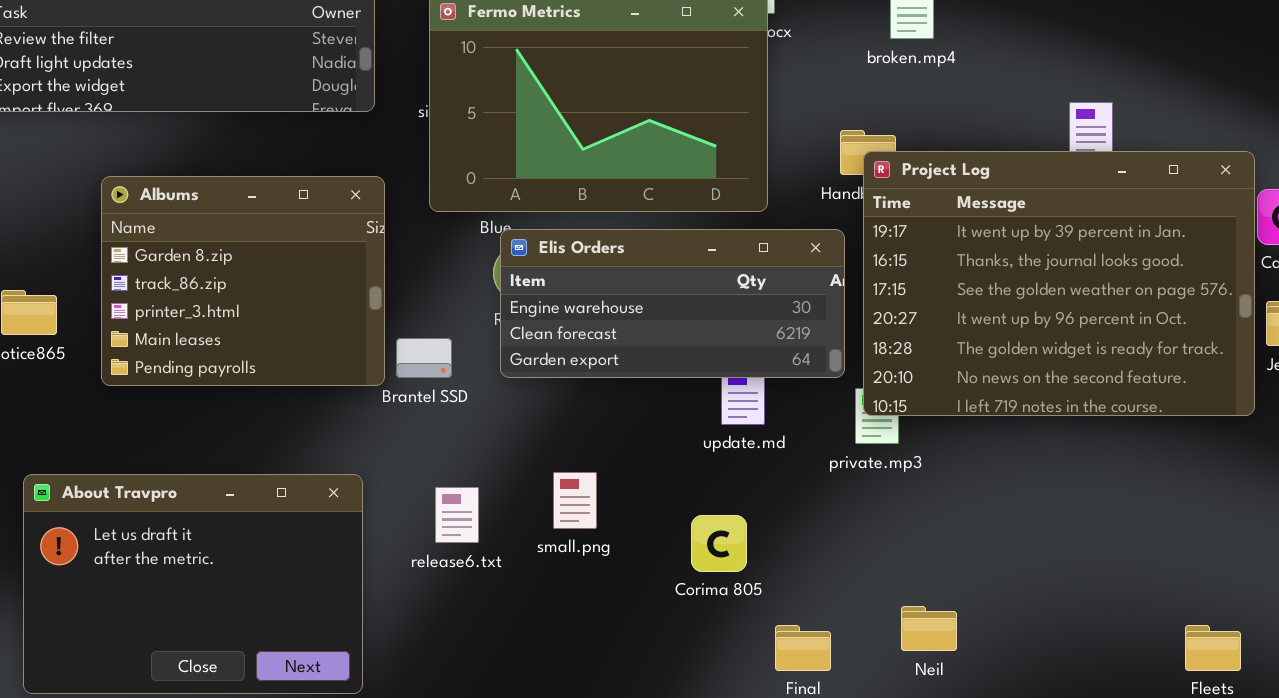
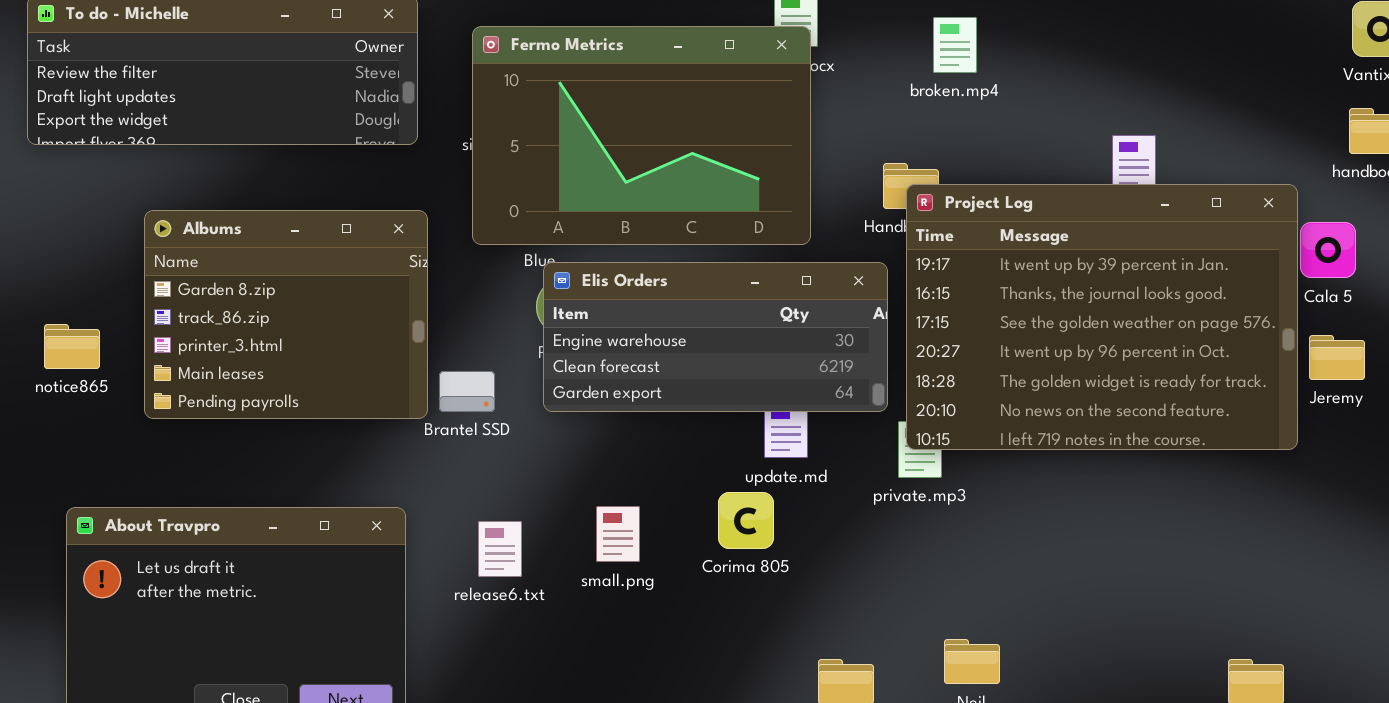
Corima 805: [691,515,747,572] -> [718,492,774,549], moved

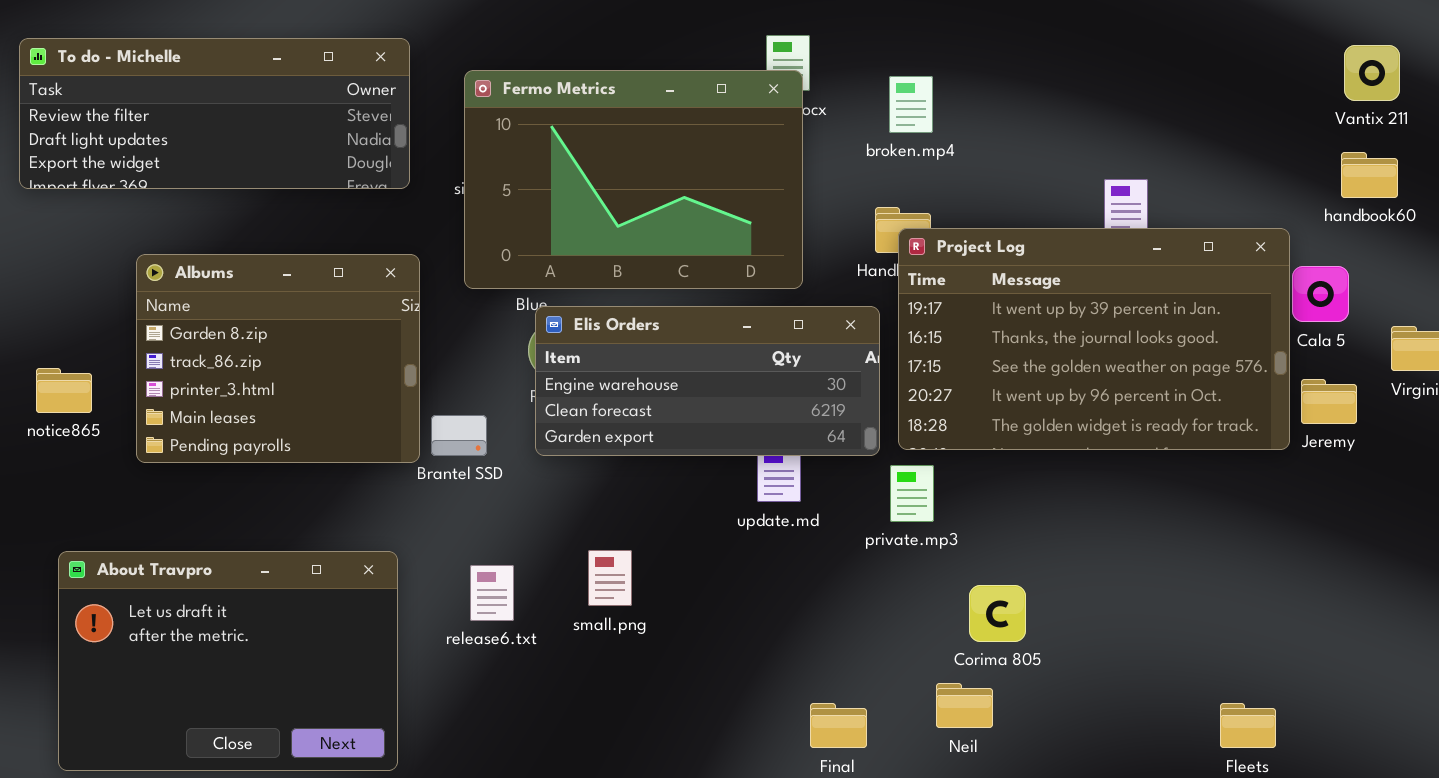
broken.mp4: [933,17,977,73] -> [889,76,933,133], moved
Project Log: [906,184,1298,450] -> [898,228,1290,450], resized
Corima 805: [718,492,774,549] -> [969,585,1026,642], moved

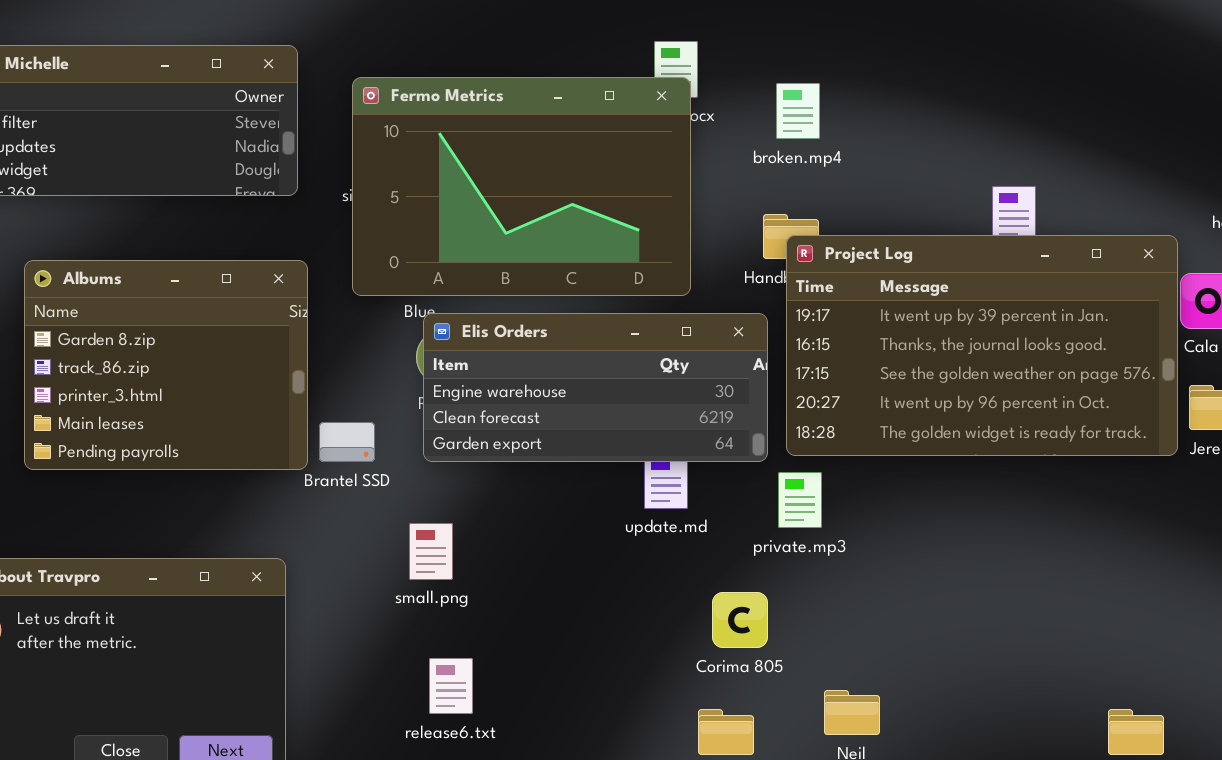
small.png: [588,550,632,606] -> [409,523,453,580], moved
release6.txt: [470,565,514,621] -> [429,658,473,714], moved
Corima 805: [969,585,1026,642] -> [712,592,768,648], moved

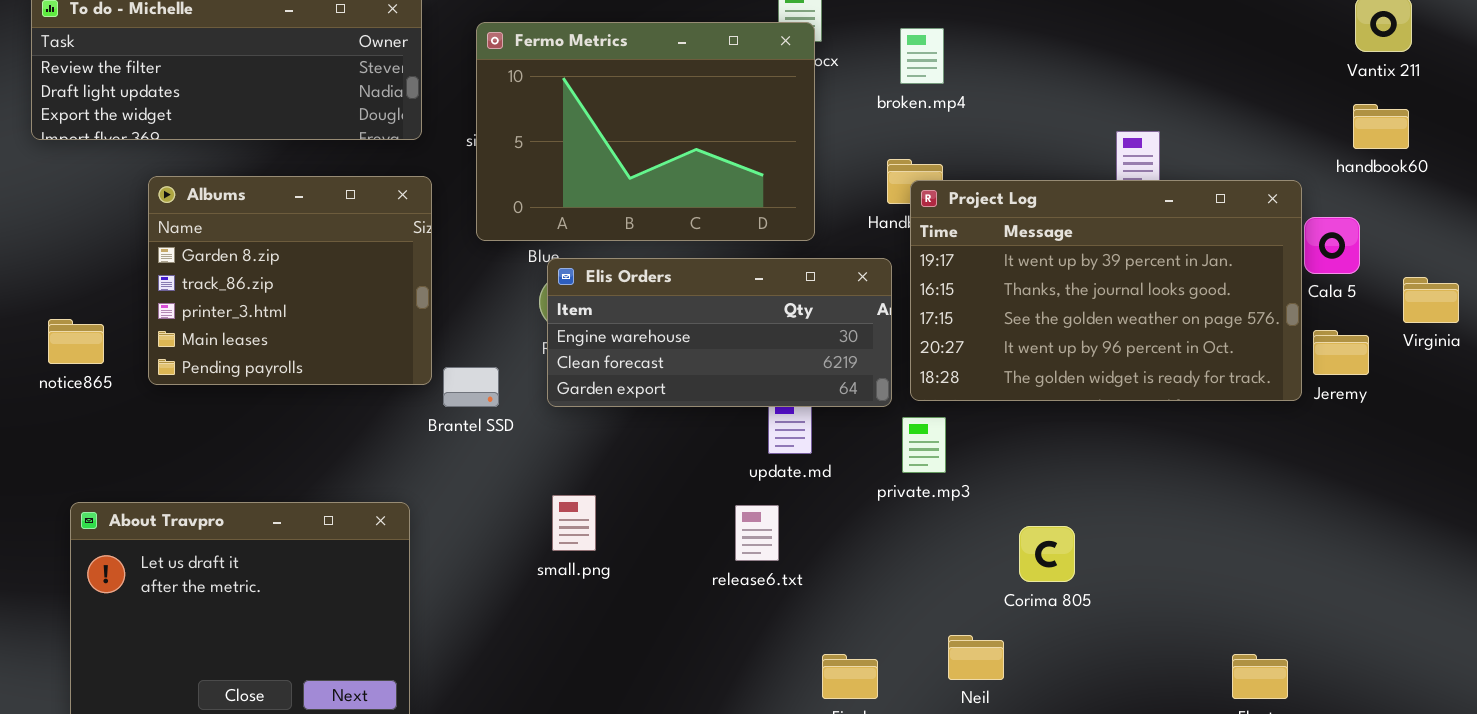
Albums: [24,260,308,470] -> [148,176,432,385], moved
small.png: [409,523,453,580] -> [552,495,596,551], moved
Corima 805: [712,592,768,648] -> [1019,526,1075,582], moved
release6.txt: [429,658,473,714] -> [735,505,779,561], moved

